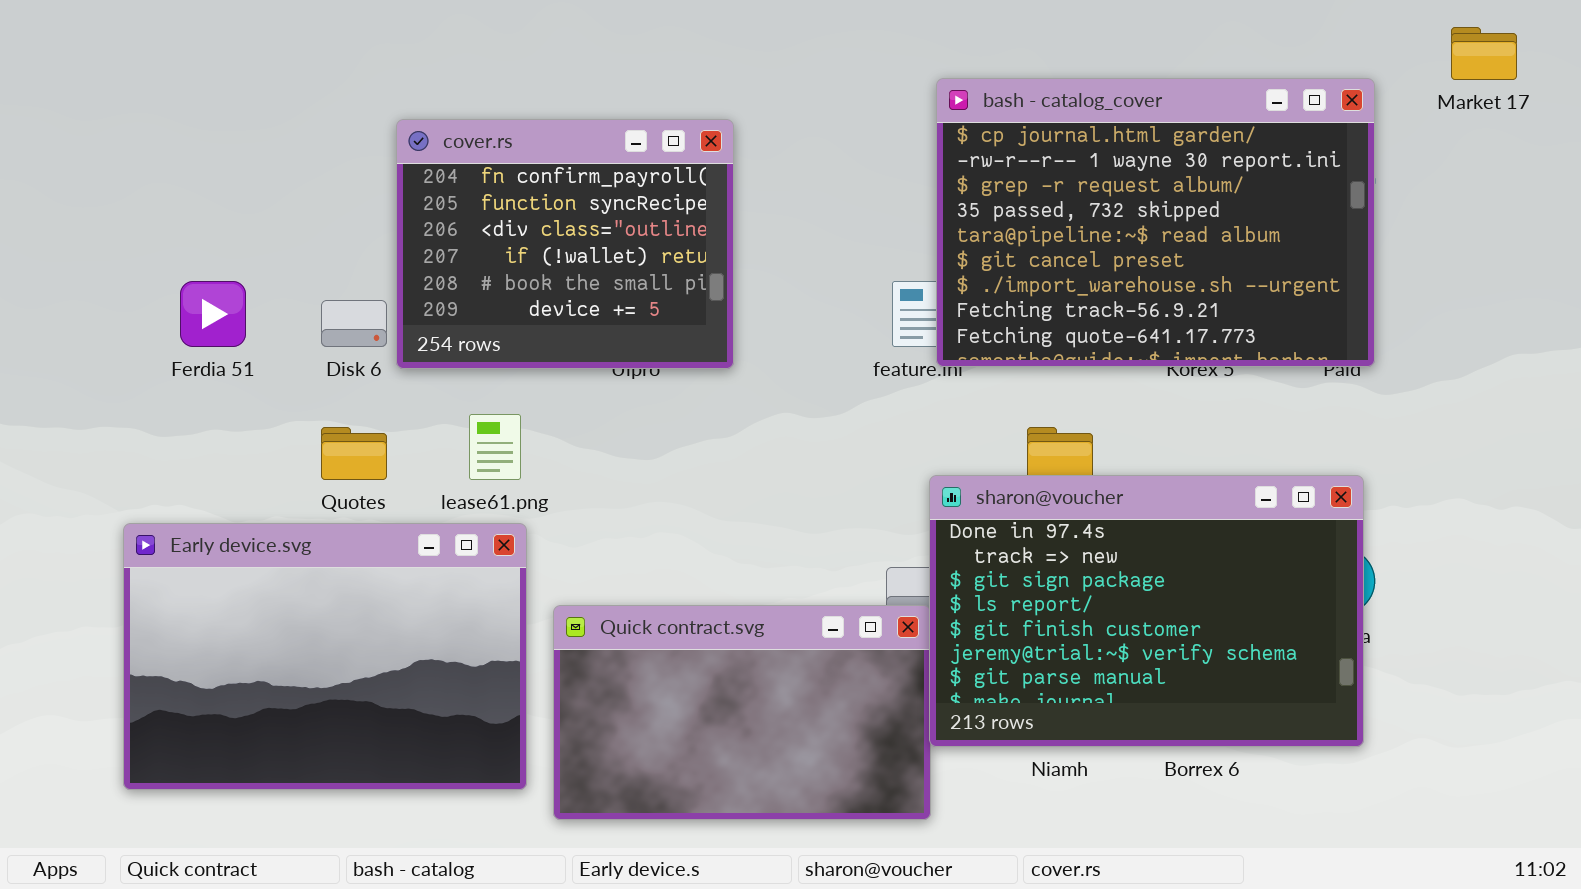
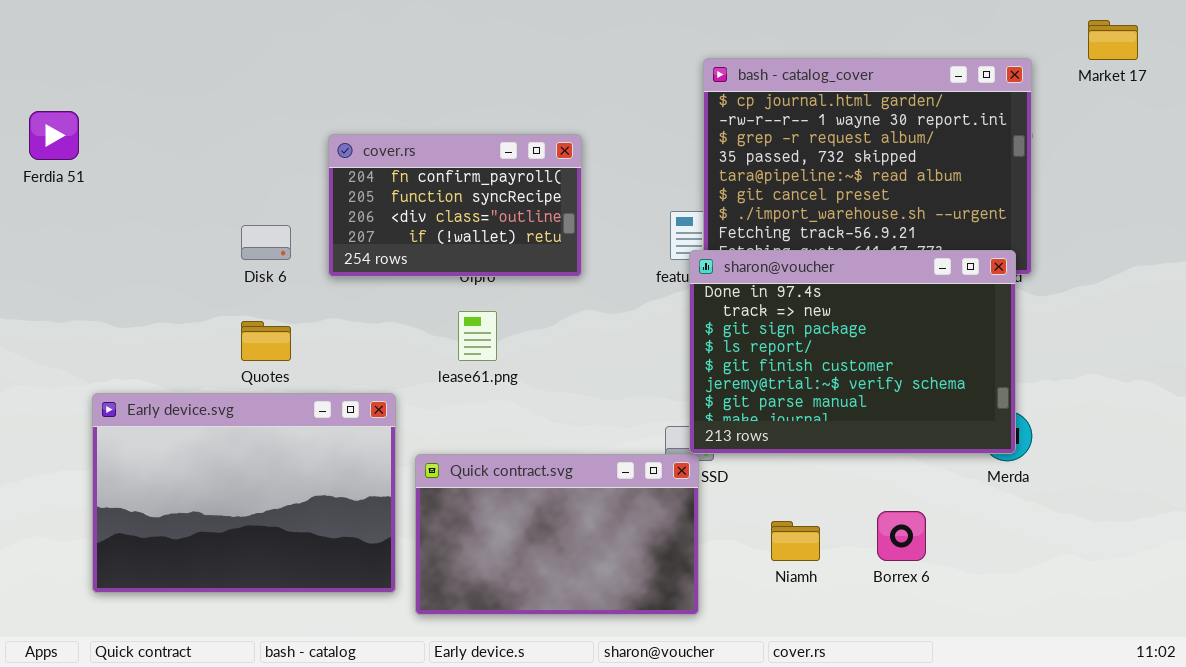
cover.rs: [396,119,734,369] -> [328,134,582,277], moved, resized
Ferdia 51: [180,281,246,347] -> [29,111,79,160], moved
lease61.png: [469,414,521,480] -> [458,311,497,361], moved
sharon@voucher: [929,475,1364,747] -> [689,250,1016,454], moved

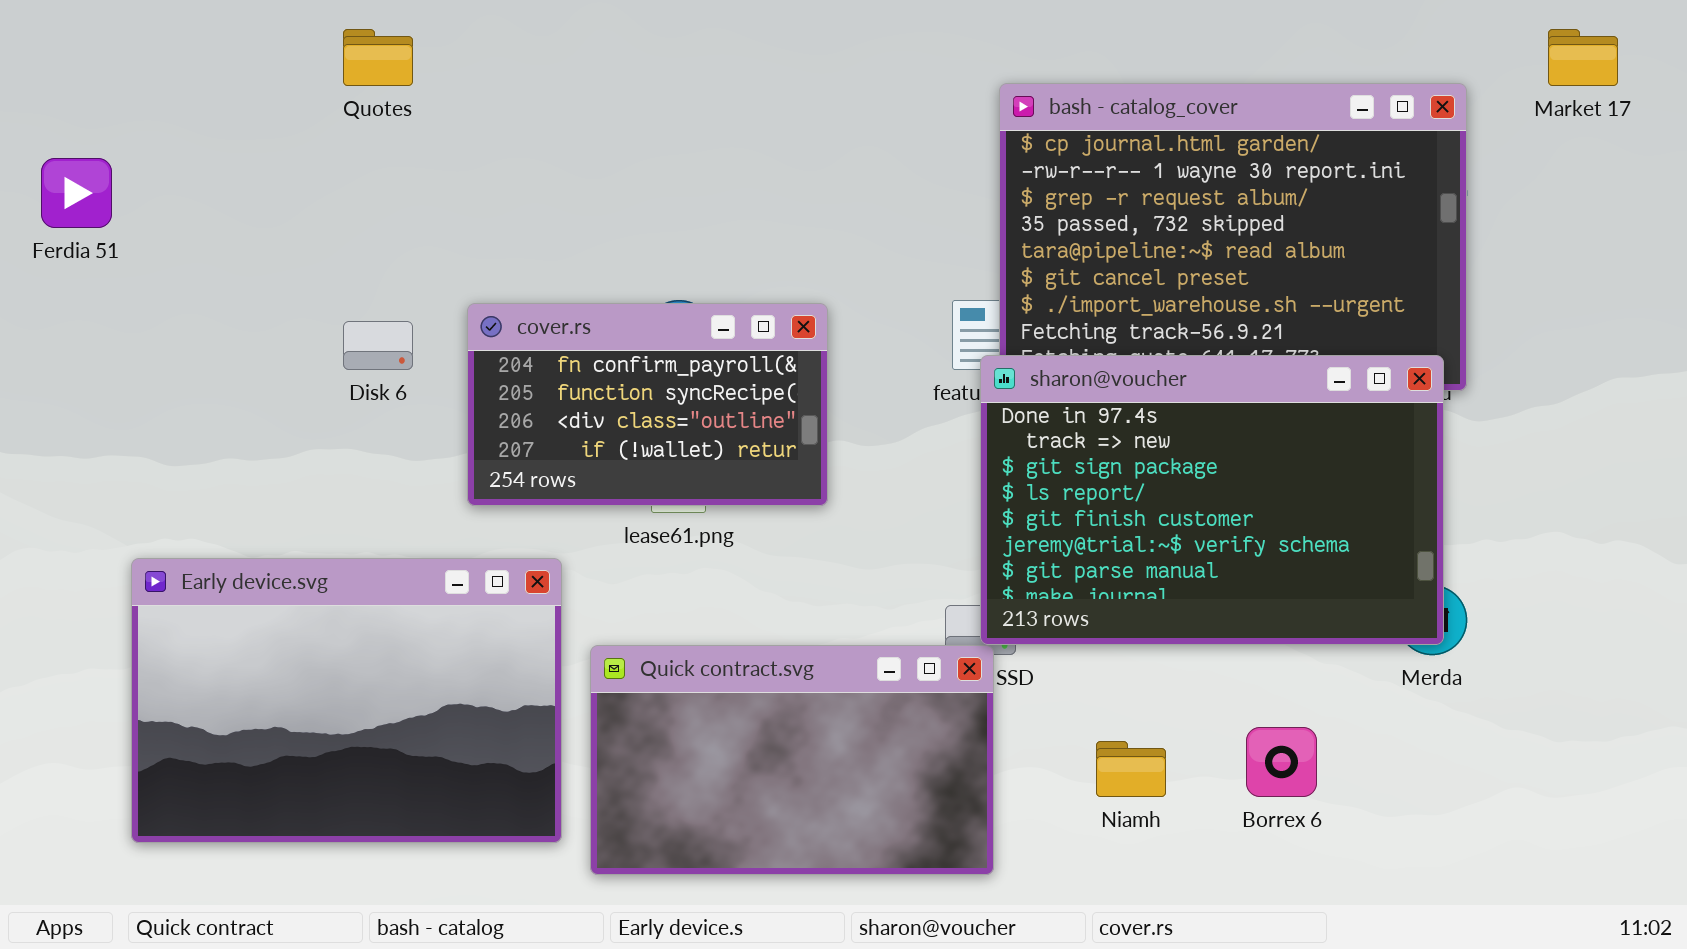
cover.rs: [328,134,582,277] -> [467,303,828,506], moved
Quotes: [241,321,291,361] -> [343,29,413,86], moved

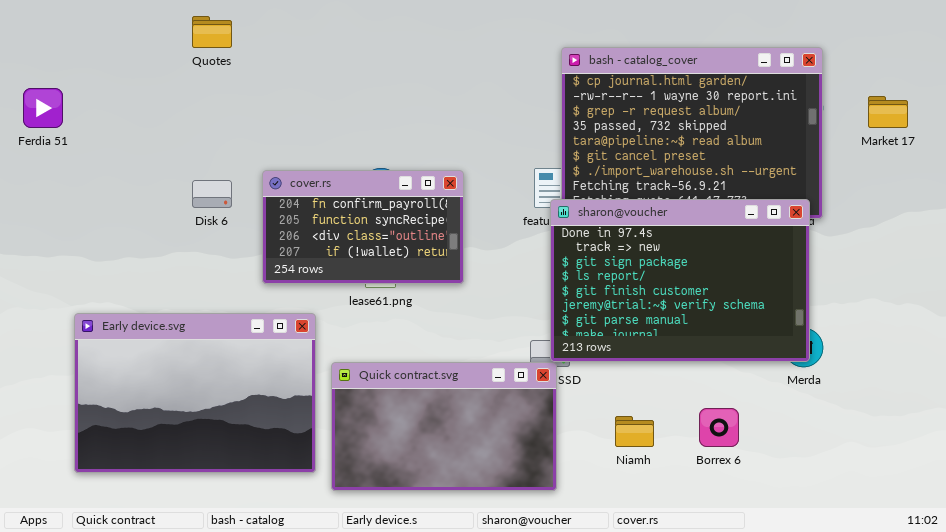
Market 17: [1548,29,1618,86] -> [868,96,908,128], moved

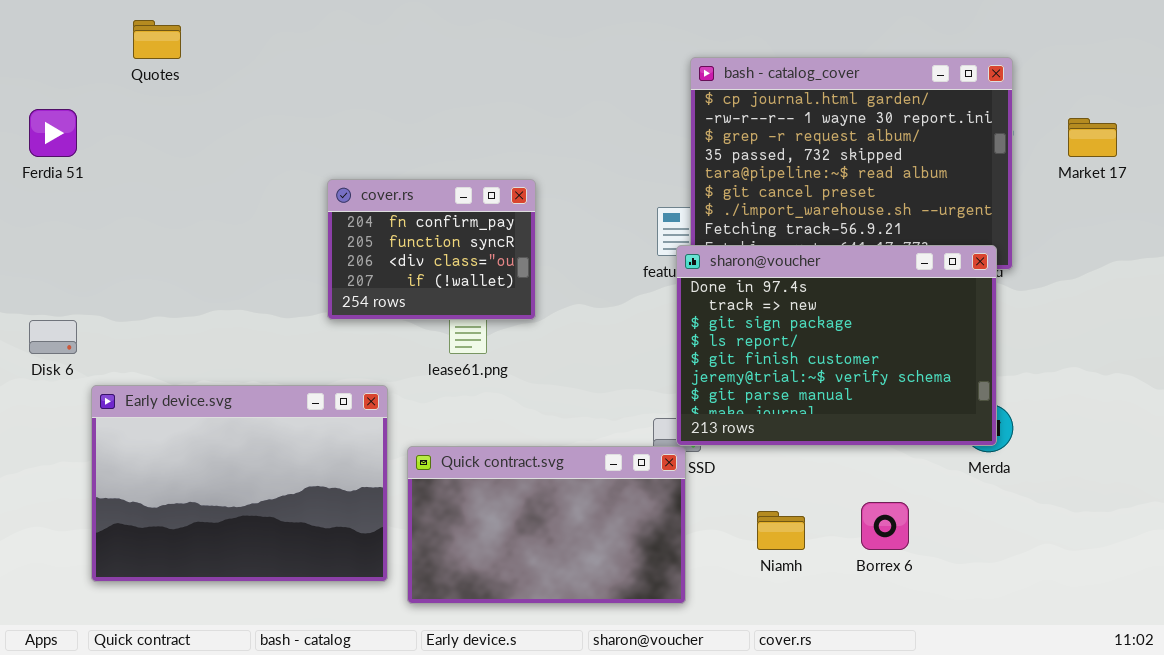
Quotes: [192,16,232,48] -> [133,20,181,59], moved
cover.rs: [262,170,464,284] -> [327,179,536,320], moved, resized
Disk 6: [192,180,232,208] -> [29,320,77,354], moved

